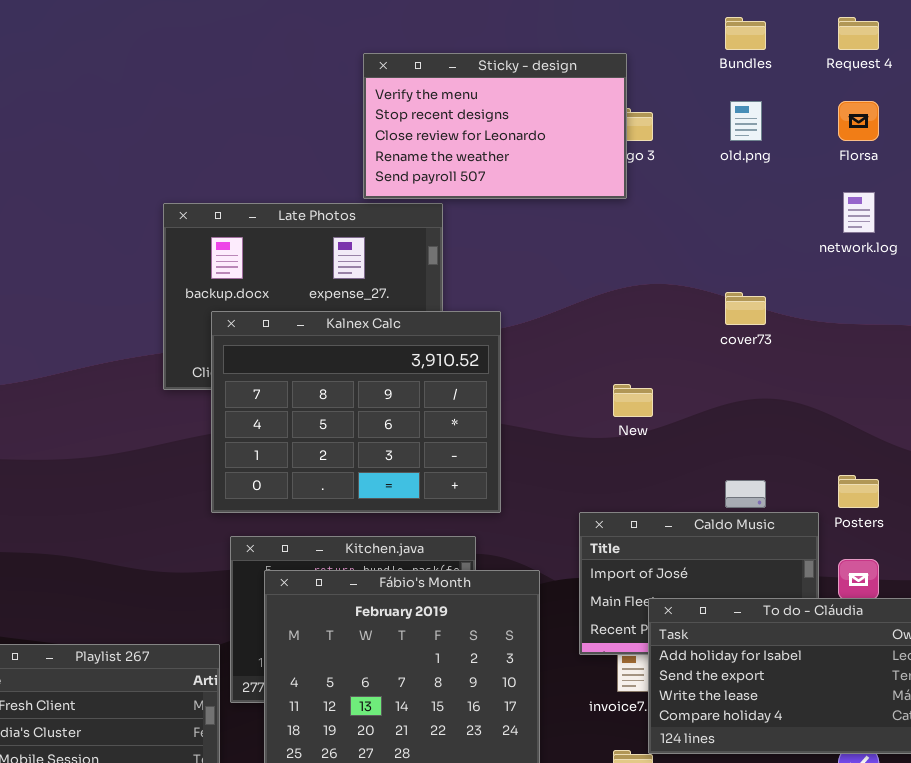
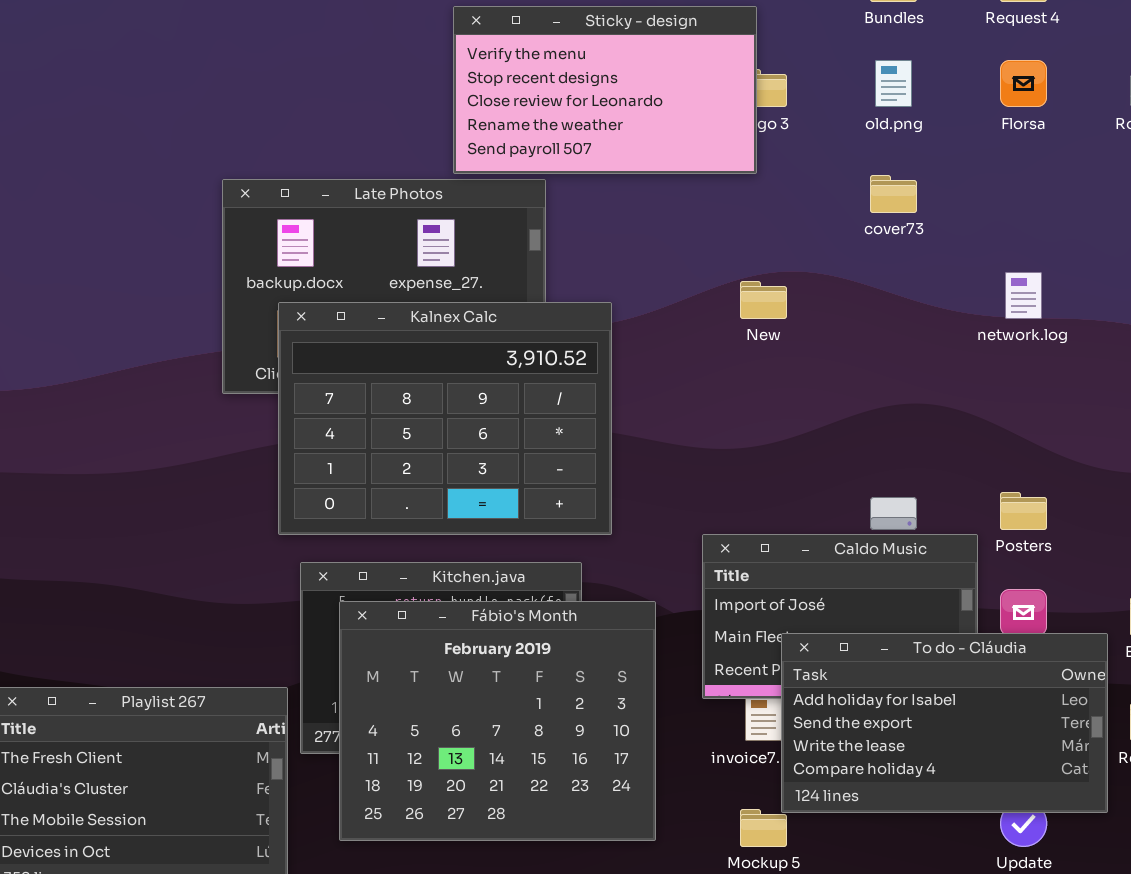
network.log: [843,192,875,233] -> [1005,272,1042,319], moved
cover73: [725,292,766,325] -> [870,175,917,213], moved
New: [613,384,653,417] -> [740,281,787,319], moved

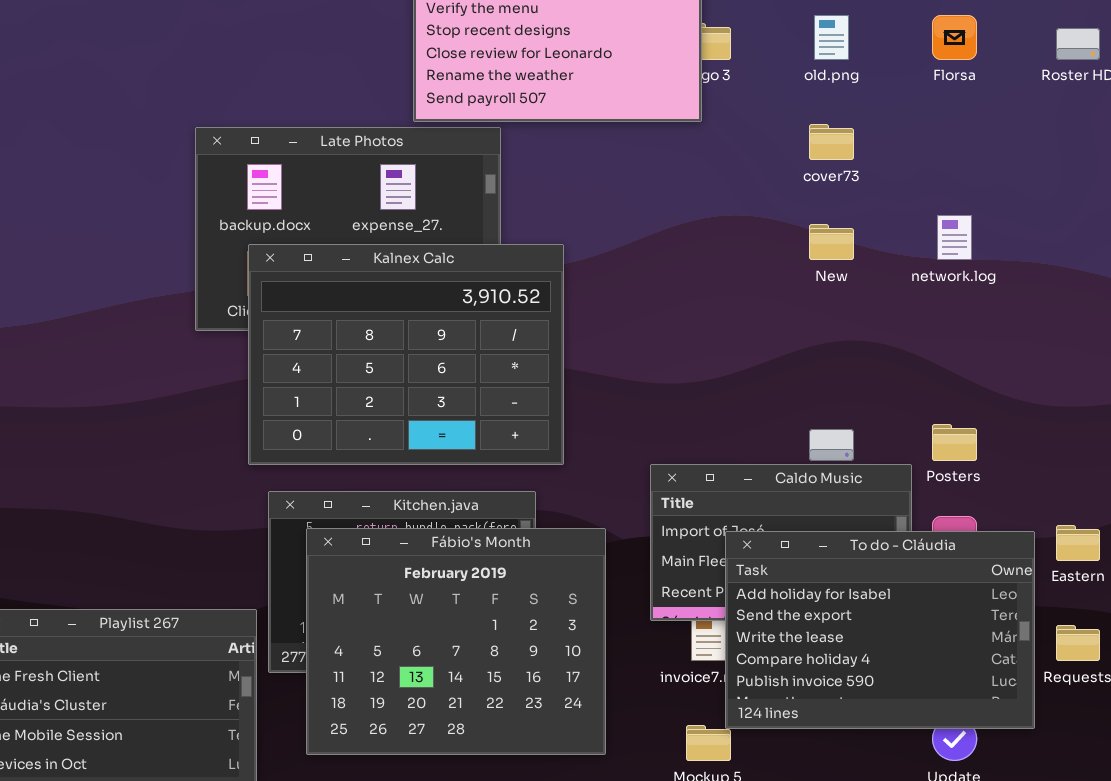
New: [740,281,787,319] -> [809,224,854,260], moved
To do - Cláudia: [781,633,1108,813] -> [725,531,1035,729], resized

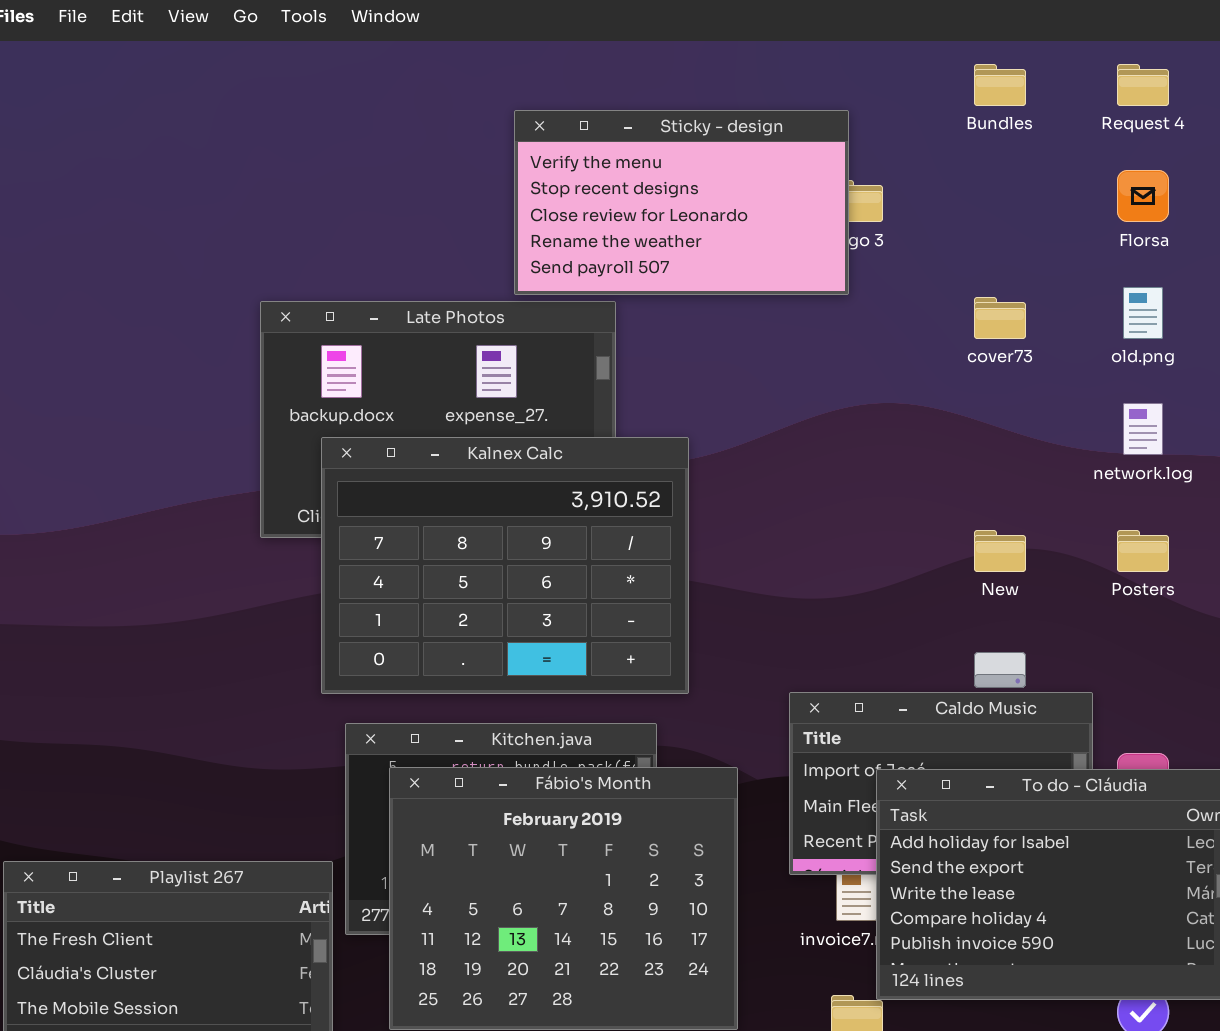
old.png: [814,15,849,60] -> [1123,287,1163,339], moved
New: [809,224,854,260] -> [974,530,1026,572], moved
Posters: [932,424,977,461] -> [1117,530,1169,572], moved

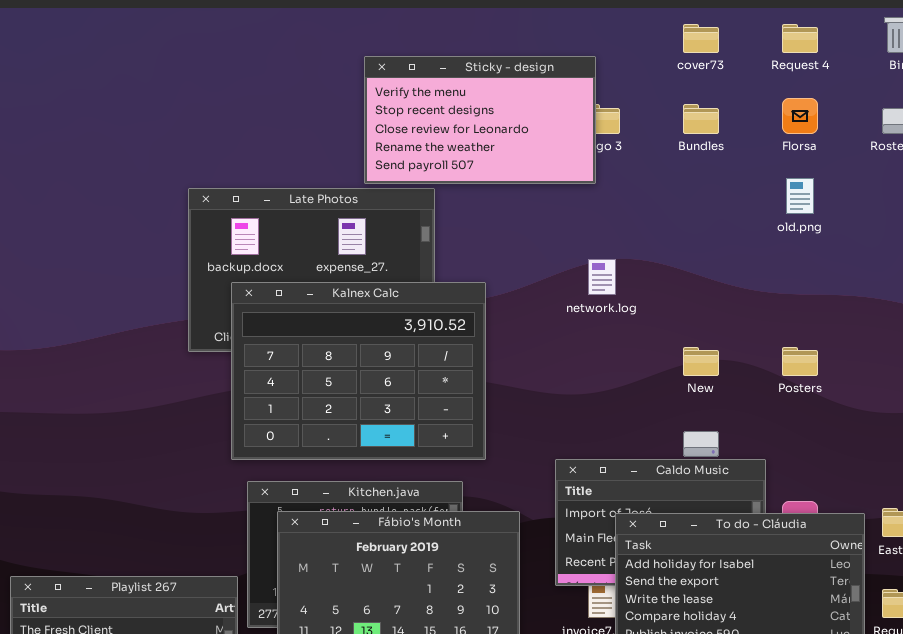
Bundles: [974,64,1026,106] -> [683,104,719,134], moved
cover73: [974,297,1026,339] -> [683,24,719,53], moved
network.log: [1123,403,1163,455] -> [588,259,616,295], moved

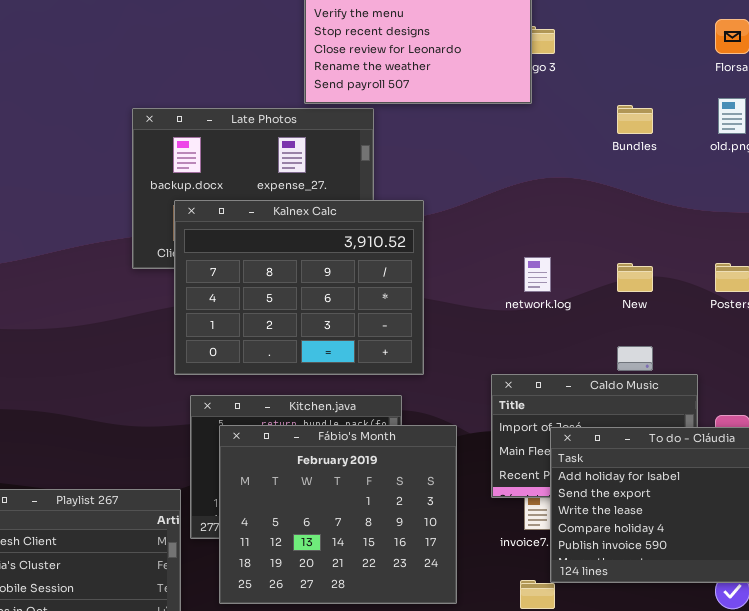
Bundles: [683,104,719,134] -> [617,105,653,134], moved
network.log: [588,259,616,295] -> [524,257,551,292], moved

